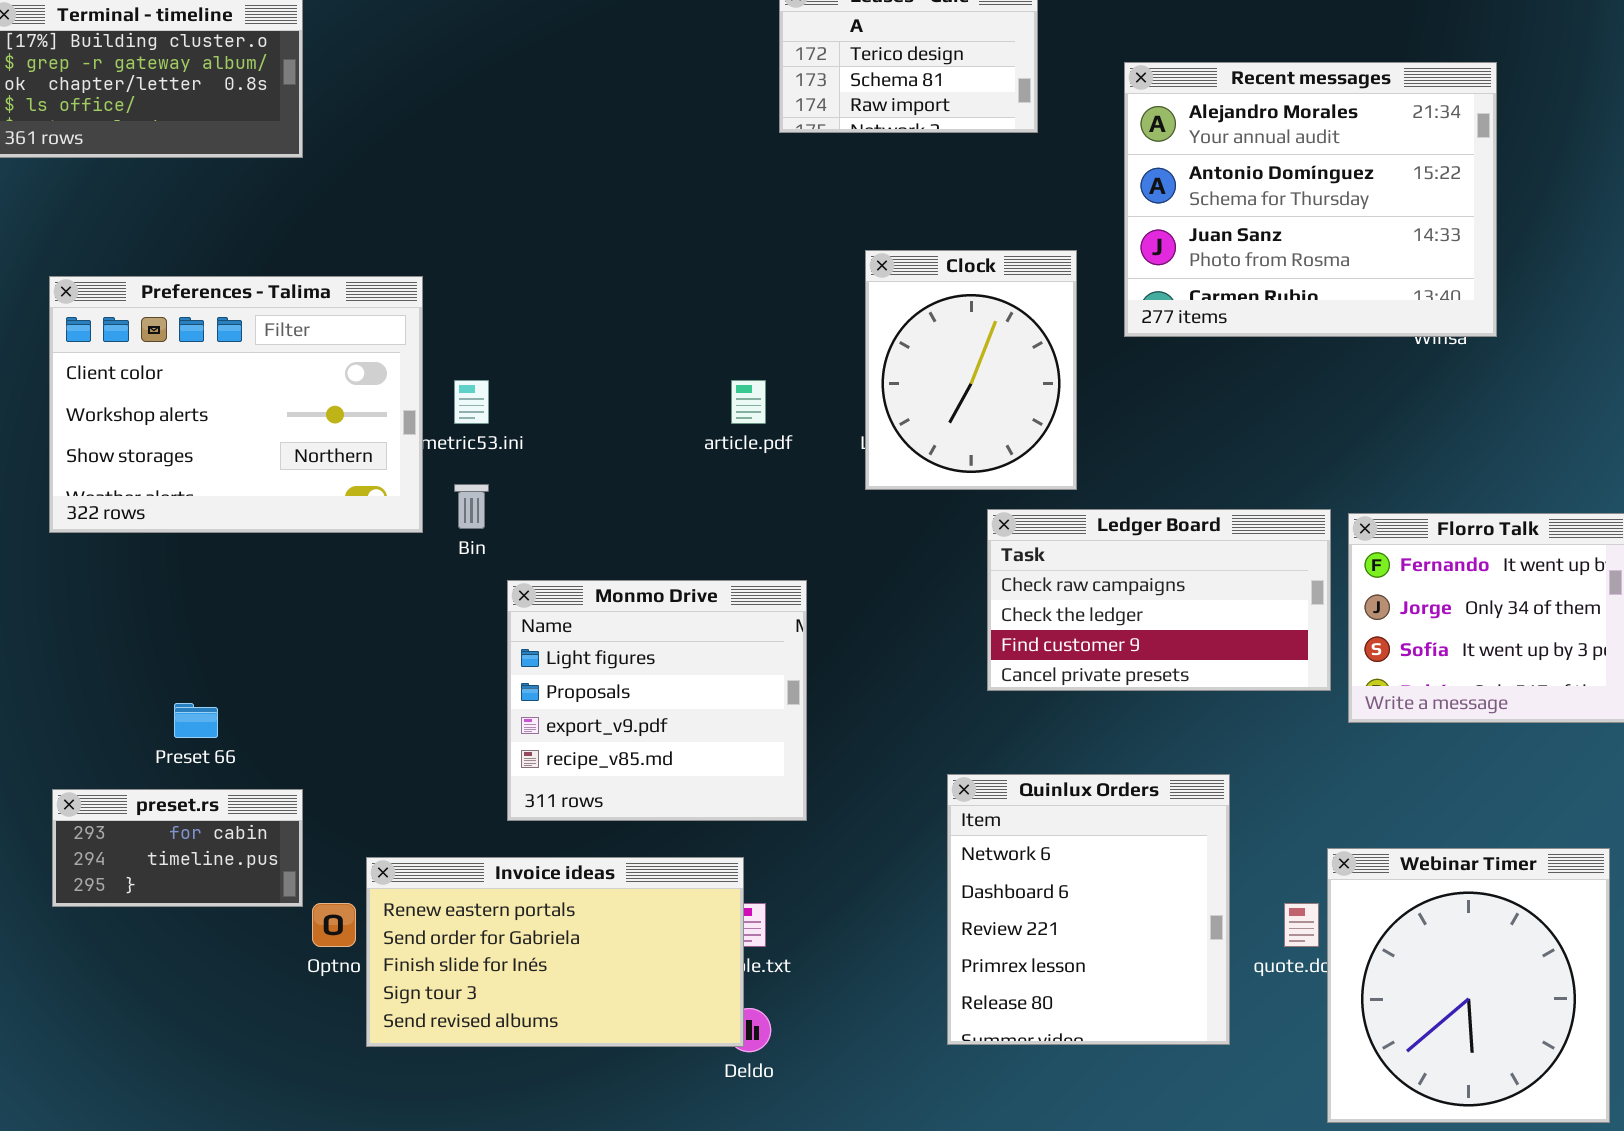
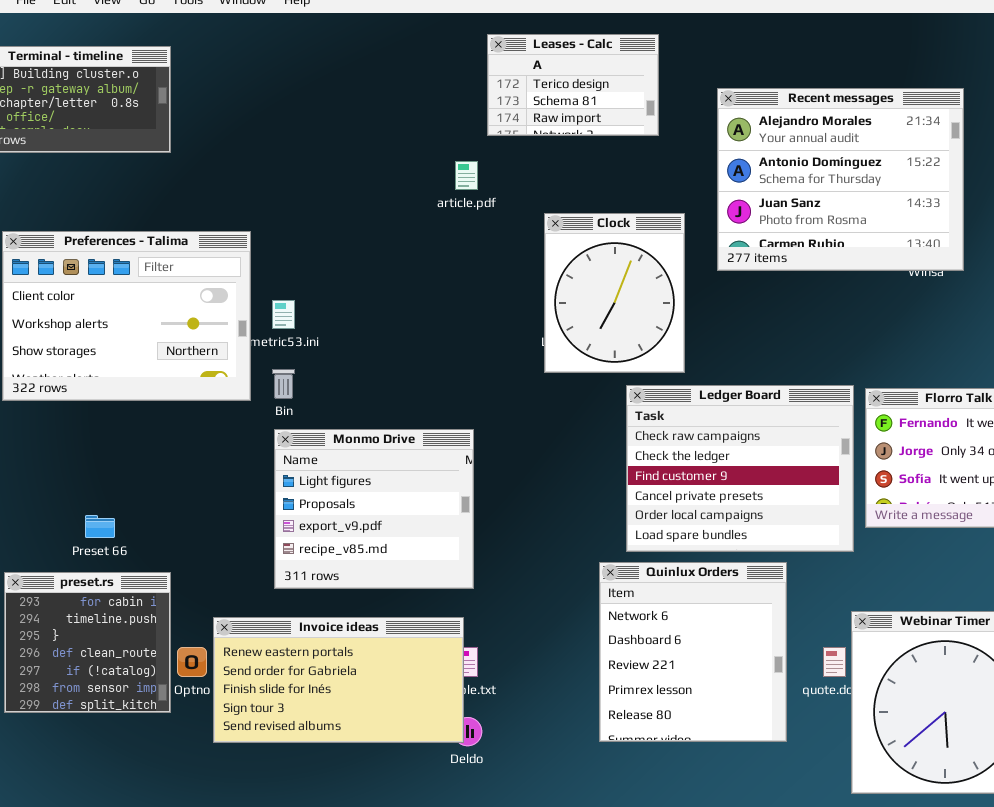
article.pdf: [731,380,766,424] -> [455,161,478,190], moved
Ledger Board: [987,509,1331,691] -> [626,385,854,552], resized
Monmo Drive: [507,580,807,821] -> [274,429,474,589], moved
preset.rs: [52,789,303,907] -> [4,572,171,713], resized

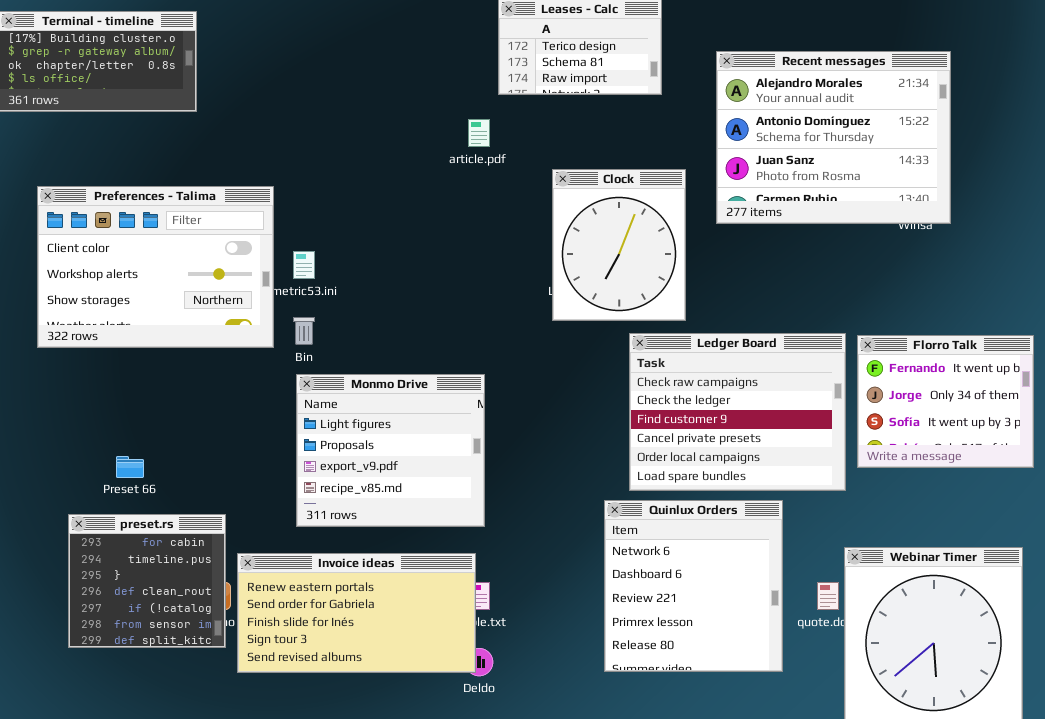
preset.rs: [4,572,171,713] -> [68,514,226,648], moved

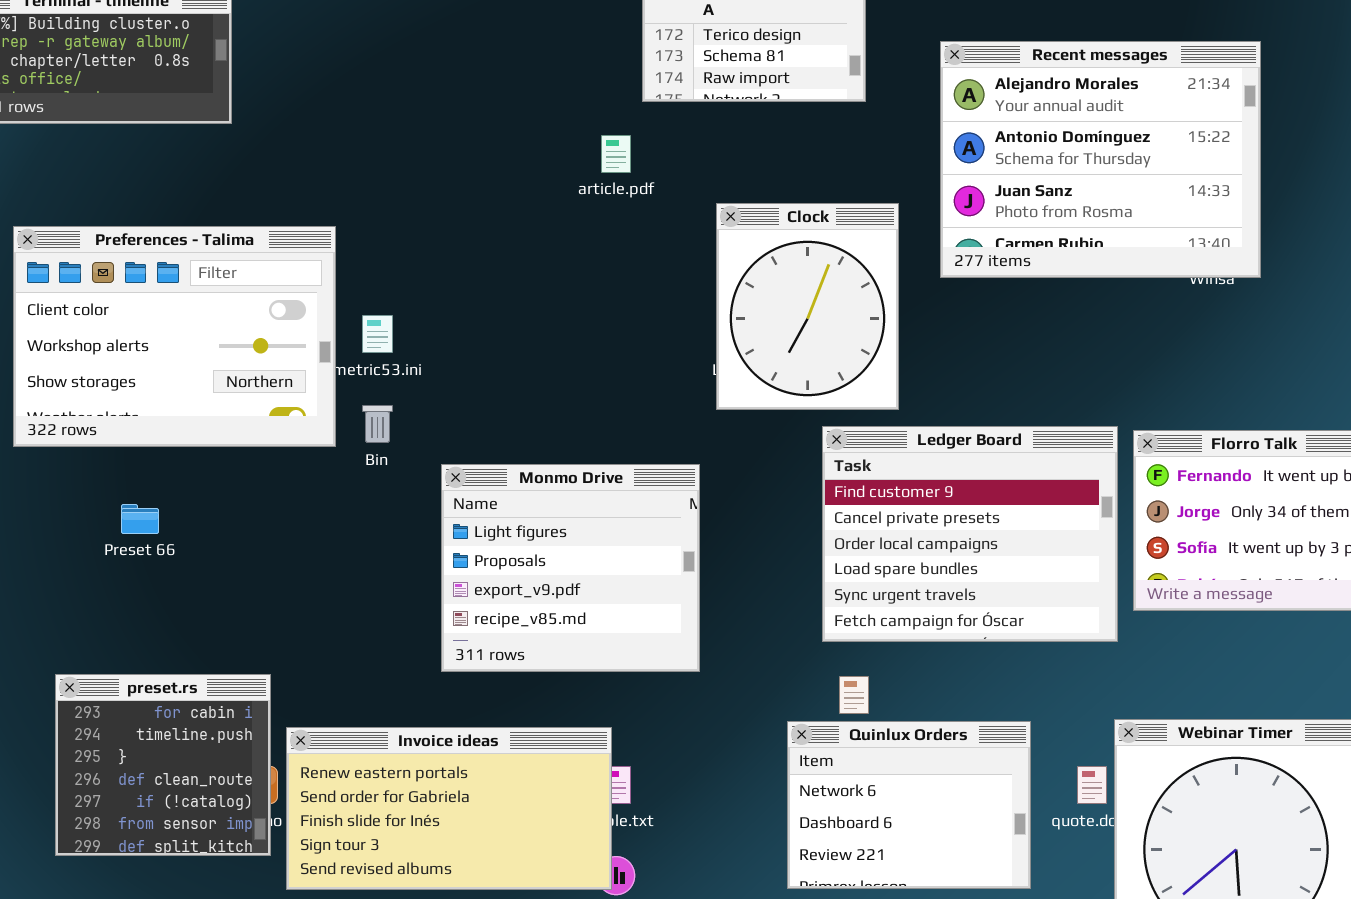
Ledger Board: [629,333,846,491] -> [822,426,1118,642], scrolled down 2 rows
Monmo Drive: [296,374,485,527] -> [441,464,700,672], moved
Preset 66: [116,456,144,478] -> [121,504,159,534], moved
Quinlux Orders: [604,500,783,672] -> [787,721,1031,889], resized

